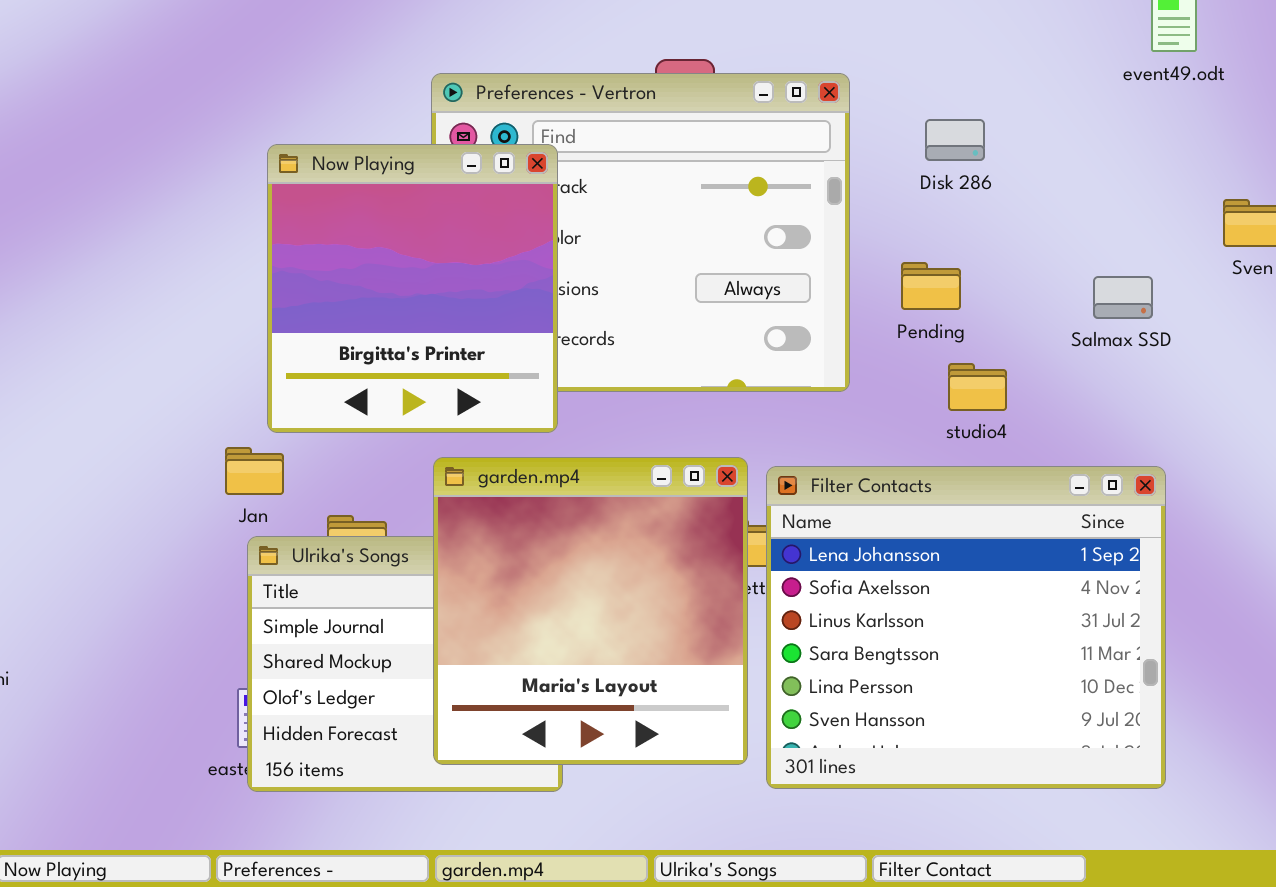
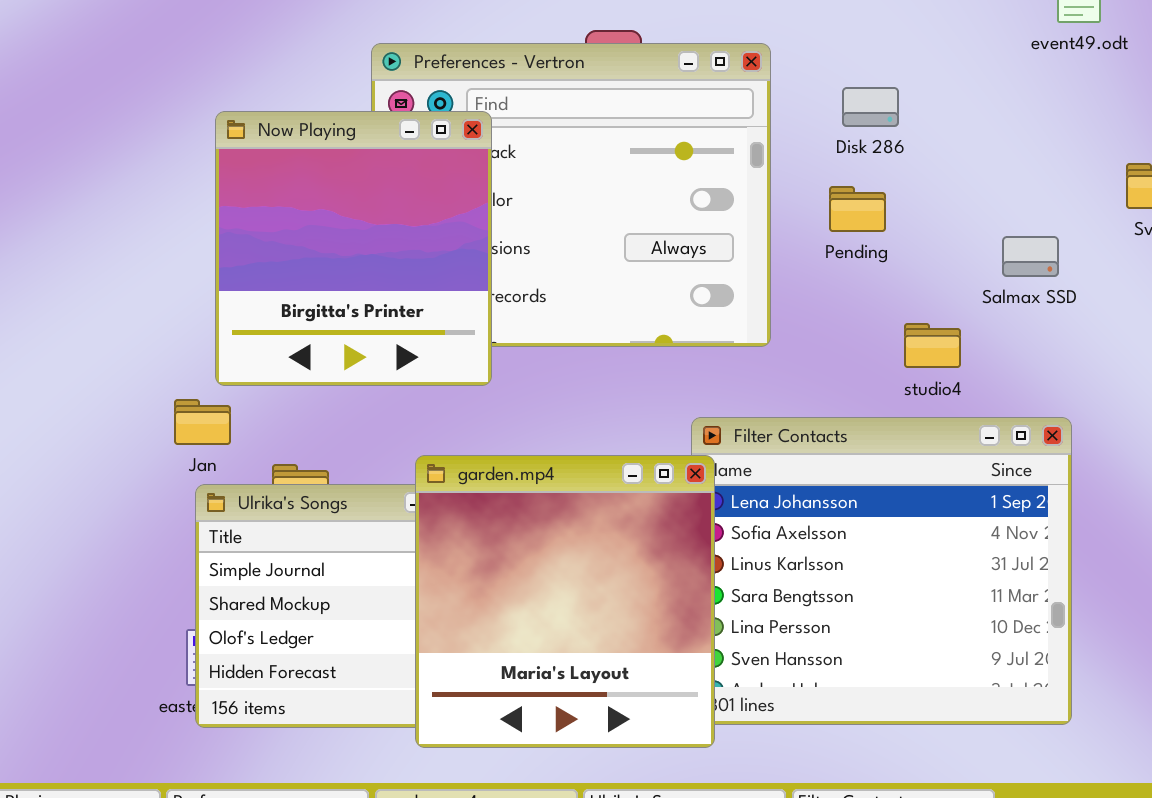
Pending: [901,262,961,310] -> [829,186,886,232], moved
studio4: [948,363,1007,411] -> [904,323,961,368], moved
garden.mp4: [433,457,748,765] -> [415,455,715,748], moved

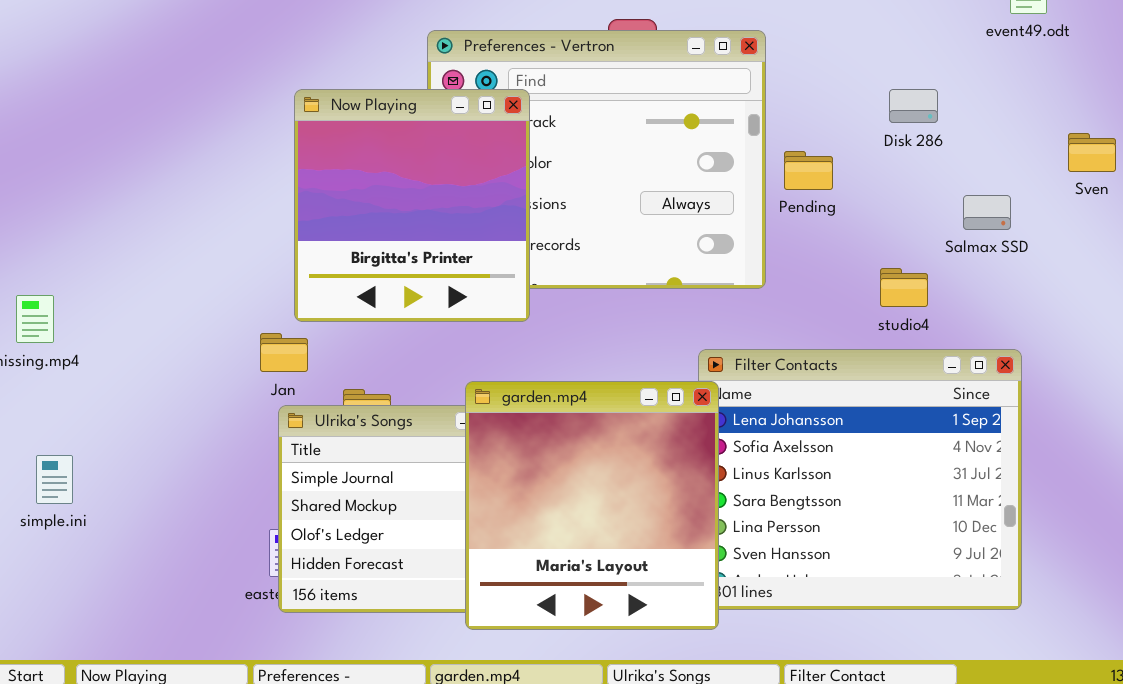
Disk 286: [842,87,899,127] -> [889,89,938,123], moved
Pending: [829,186,886,232] -> [784,151,833,190], moved

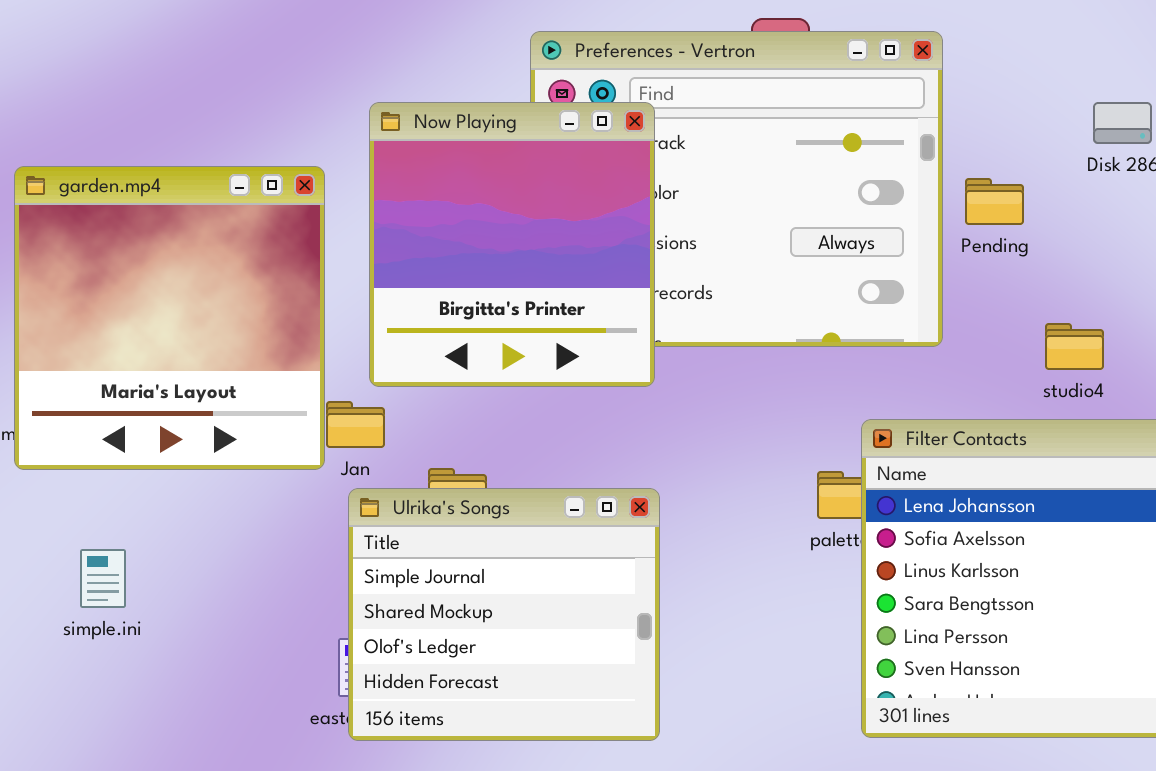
studio4: [880,268,928,307] -> [1045,323,1104,370], moved
garden.mp4: [465,381,719,630] -> [14,166,325,470], moved
simple.ini: [36,455,73,504] -> [80,549,126,608], moved

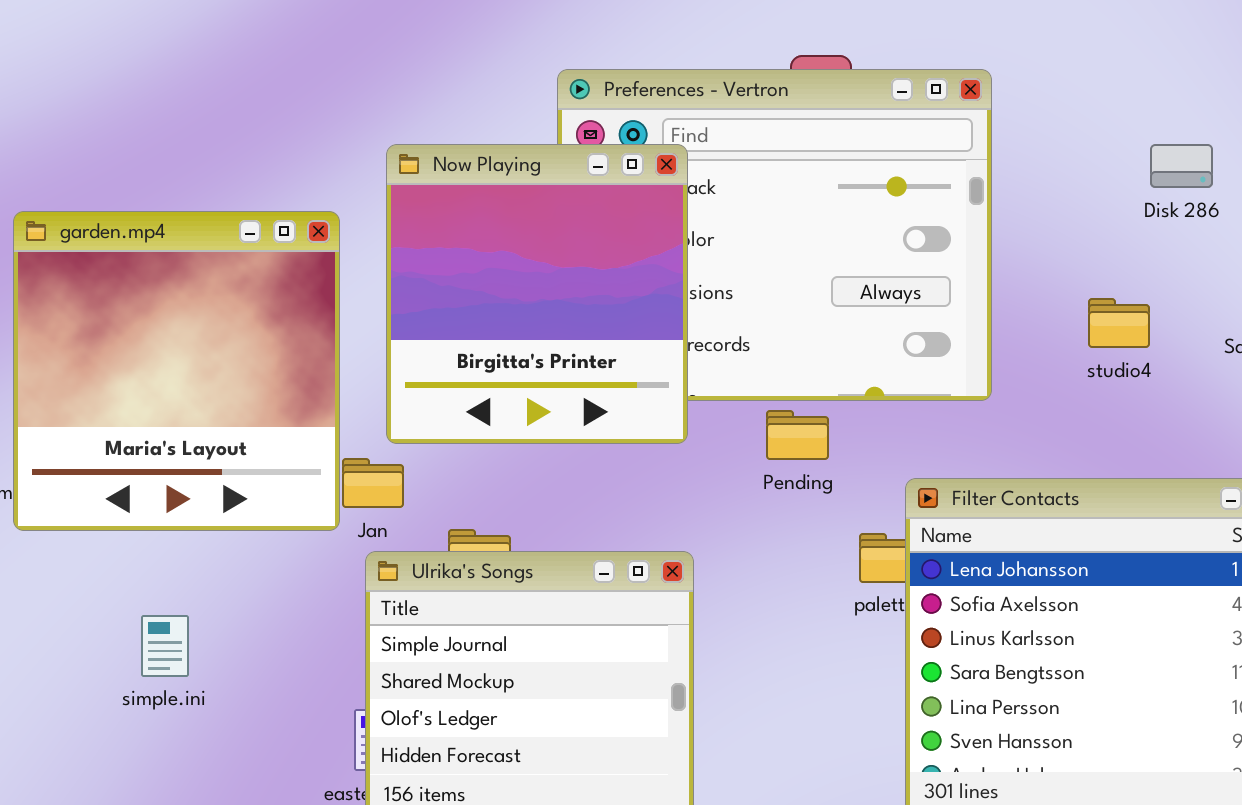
Pending: [965,178,1024,225] -> [766,410,829,460], moved
studio4: [1045,323,1104,370] -> [1088,298,1150,348], moved
simple.ini: [80,549,126,608] -> [141,615,189,677], moved

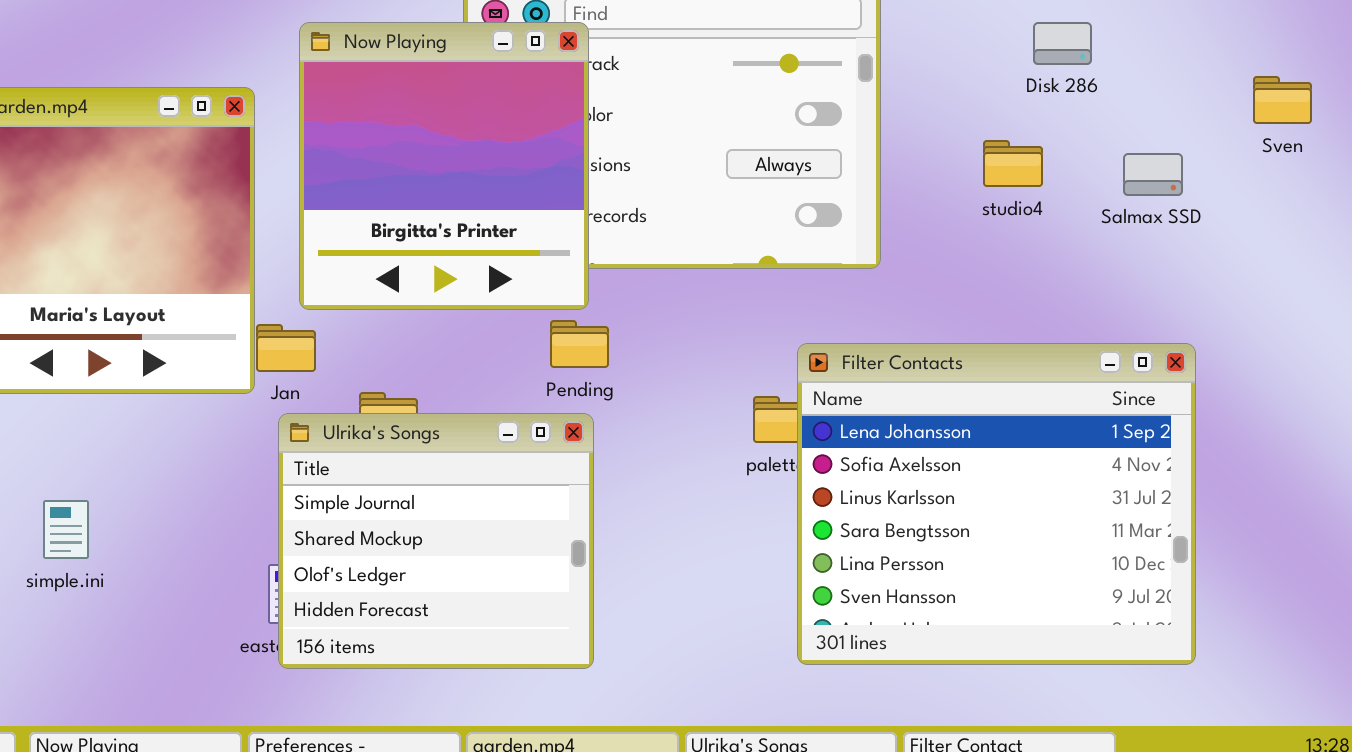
studio4: [1088,298,1150,348] -> [983,140,1043,187], moved
Pending: [766,410,829,460] -> [550,320,609,368], moved
simple.ini: [141,615,189,677] -> [43,500,89,559], moved

